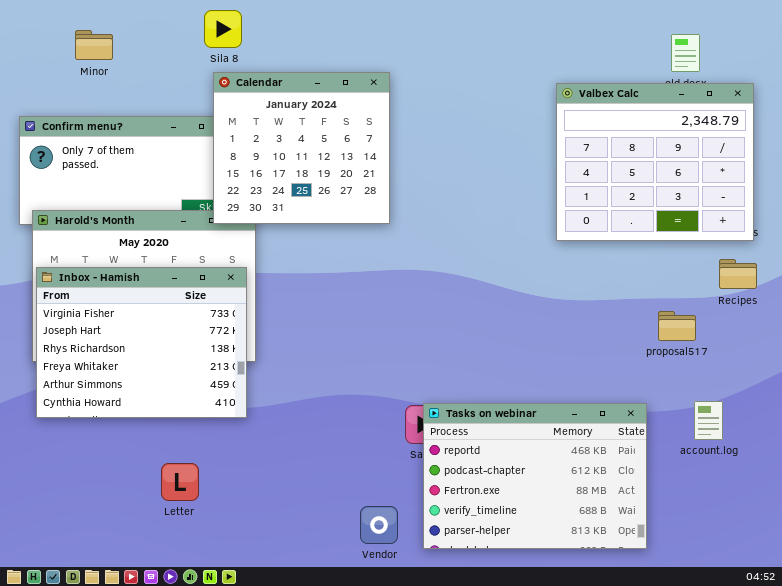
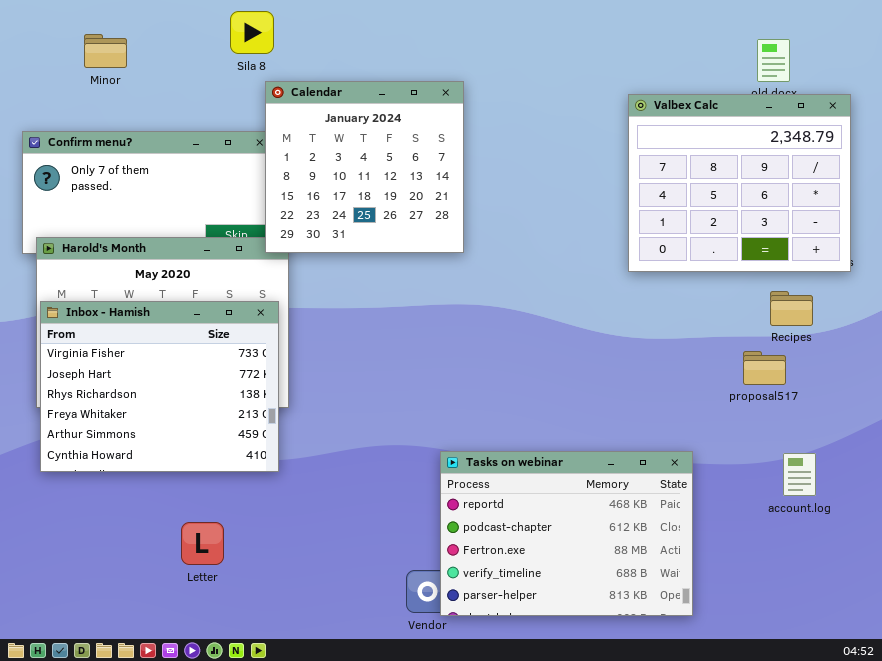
Calendar: [213,72,390,224] -> [265,81,464,253], moved
Recipes: [719,259,757,289] -> [770,291,813,326], moved
Tasks on webinar: [423,403,647,549] -> [440,451,693,616], moved

